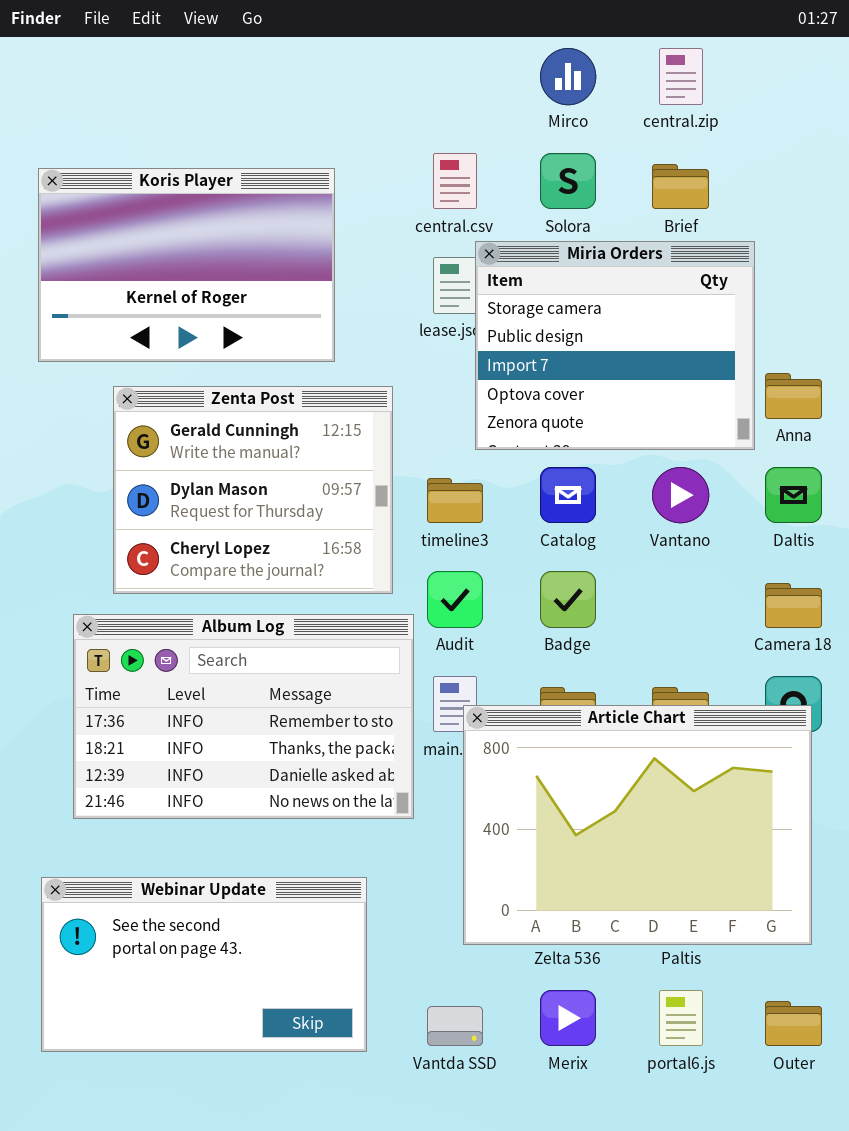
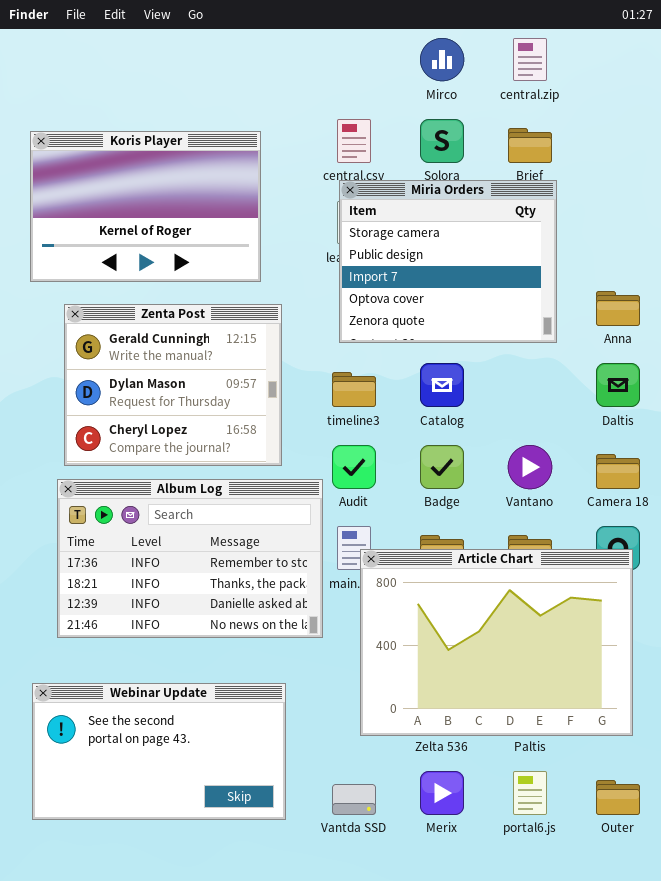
Miria Orders: [475,241,755,450] -> [339,180,557,343], moved
Zenta Post: [113,386,393,594] -> [64,304,282,466], moved
Vantano: [652,467,709,523] -> [508,445,552,489], moved

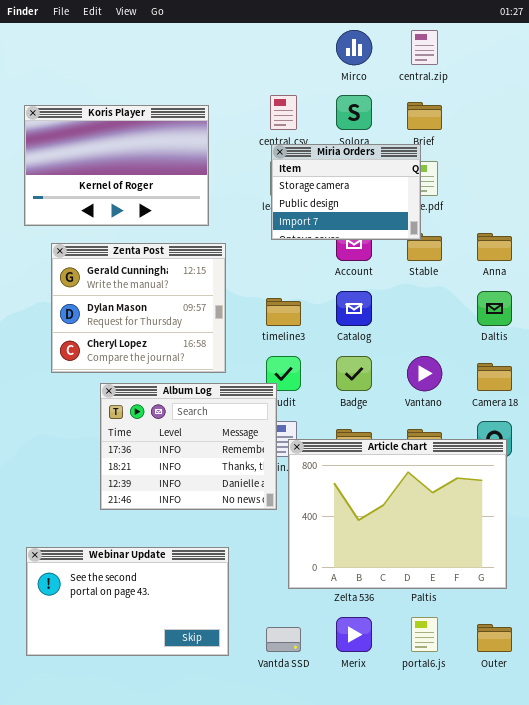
Miria Orders: [339,180,557,343] -> [271,144,421,240], resized
Album Log: [57,479,323,638] -> [100,383,277,510], moved, resized

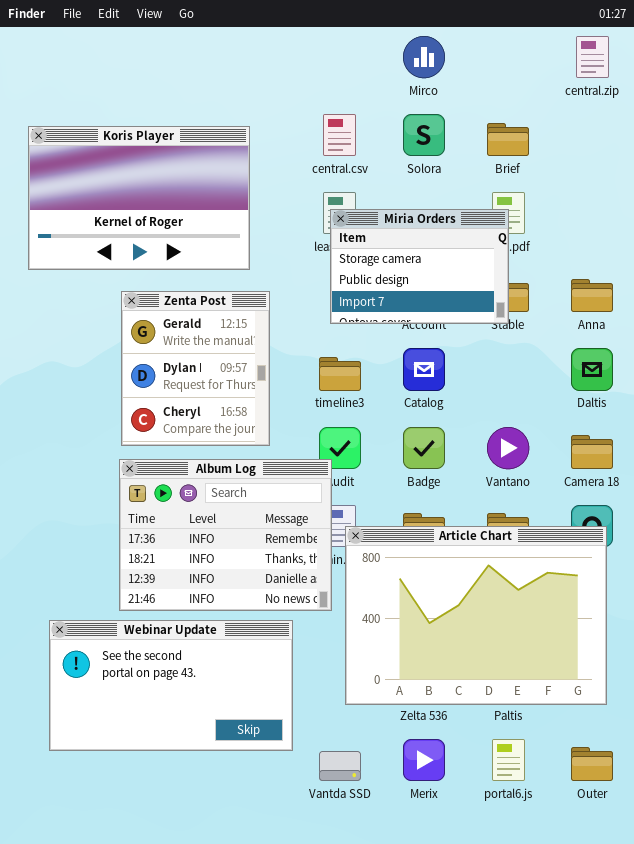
central.zip: [411,30,438,65] -> [576,36,609,78], moved
Miria Orders: [271,144,421,240] -> [330,209,509,324], moved
Zenta Post: [51,243,226,373] -> [121,291,270,446], resized
Webinar Update: [26,547,229,656] -> [49,620,293,751], moved

